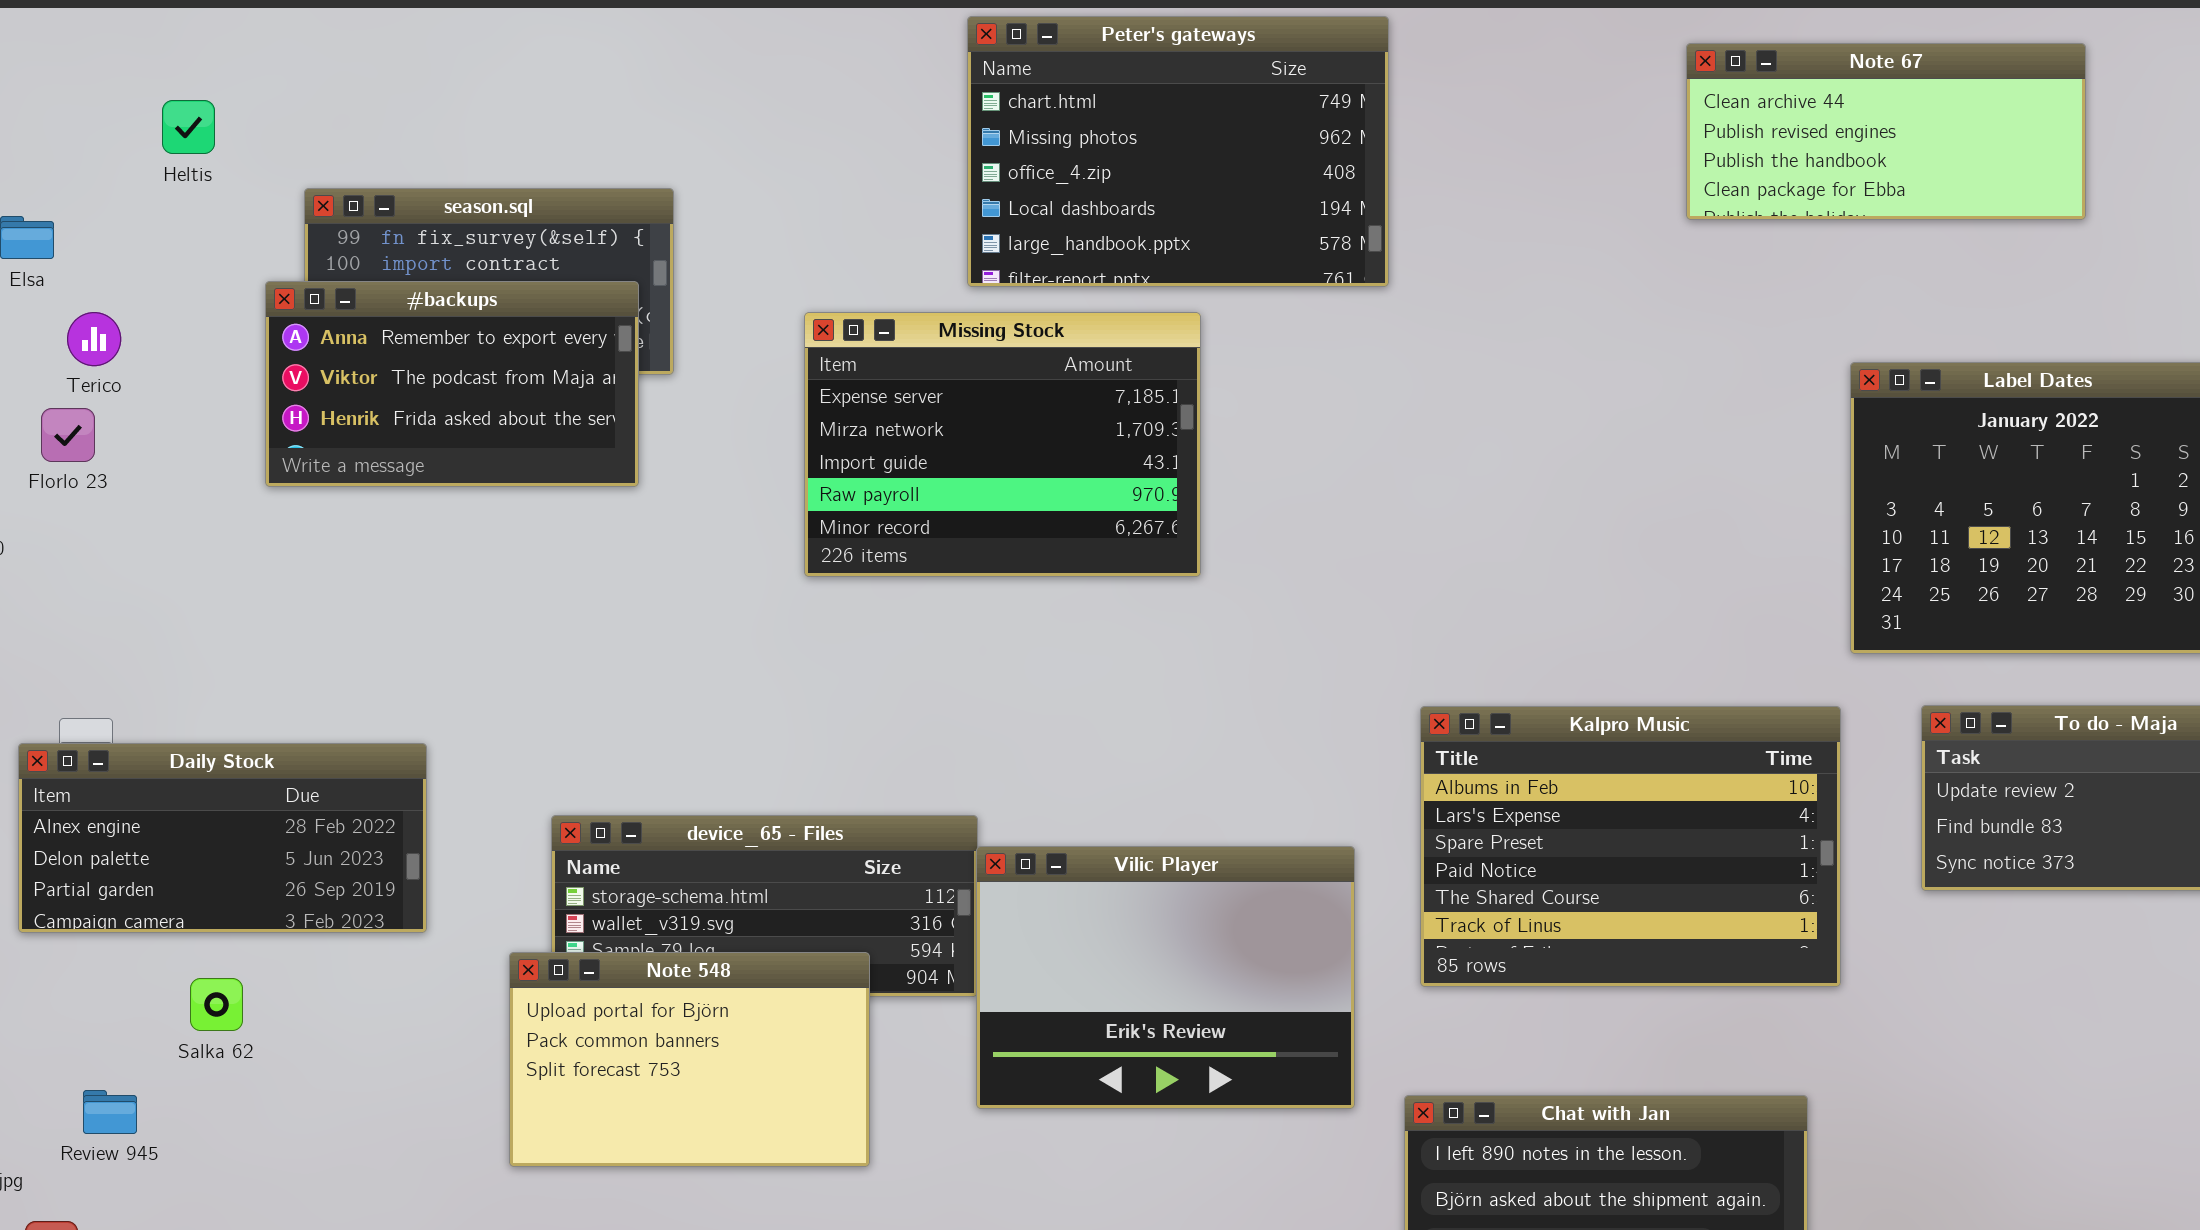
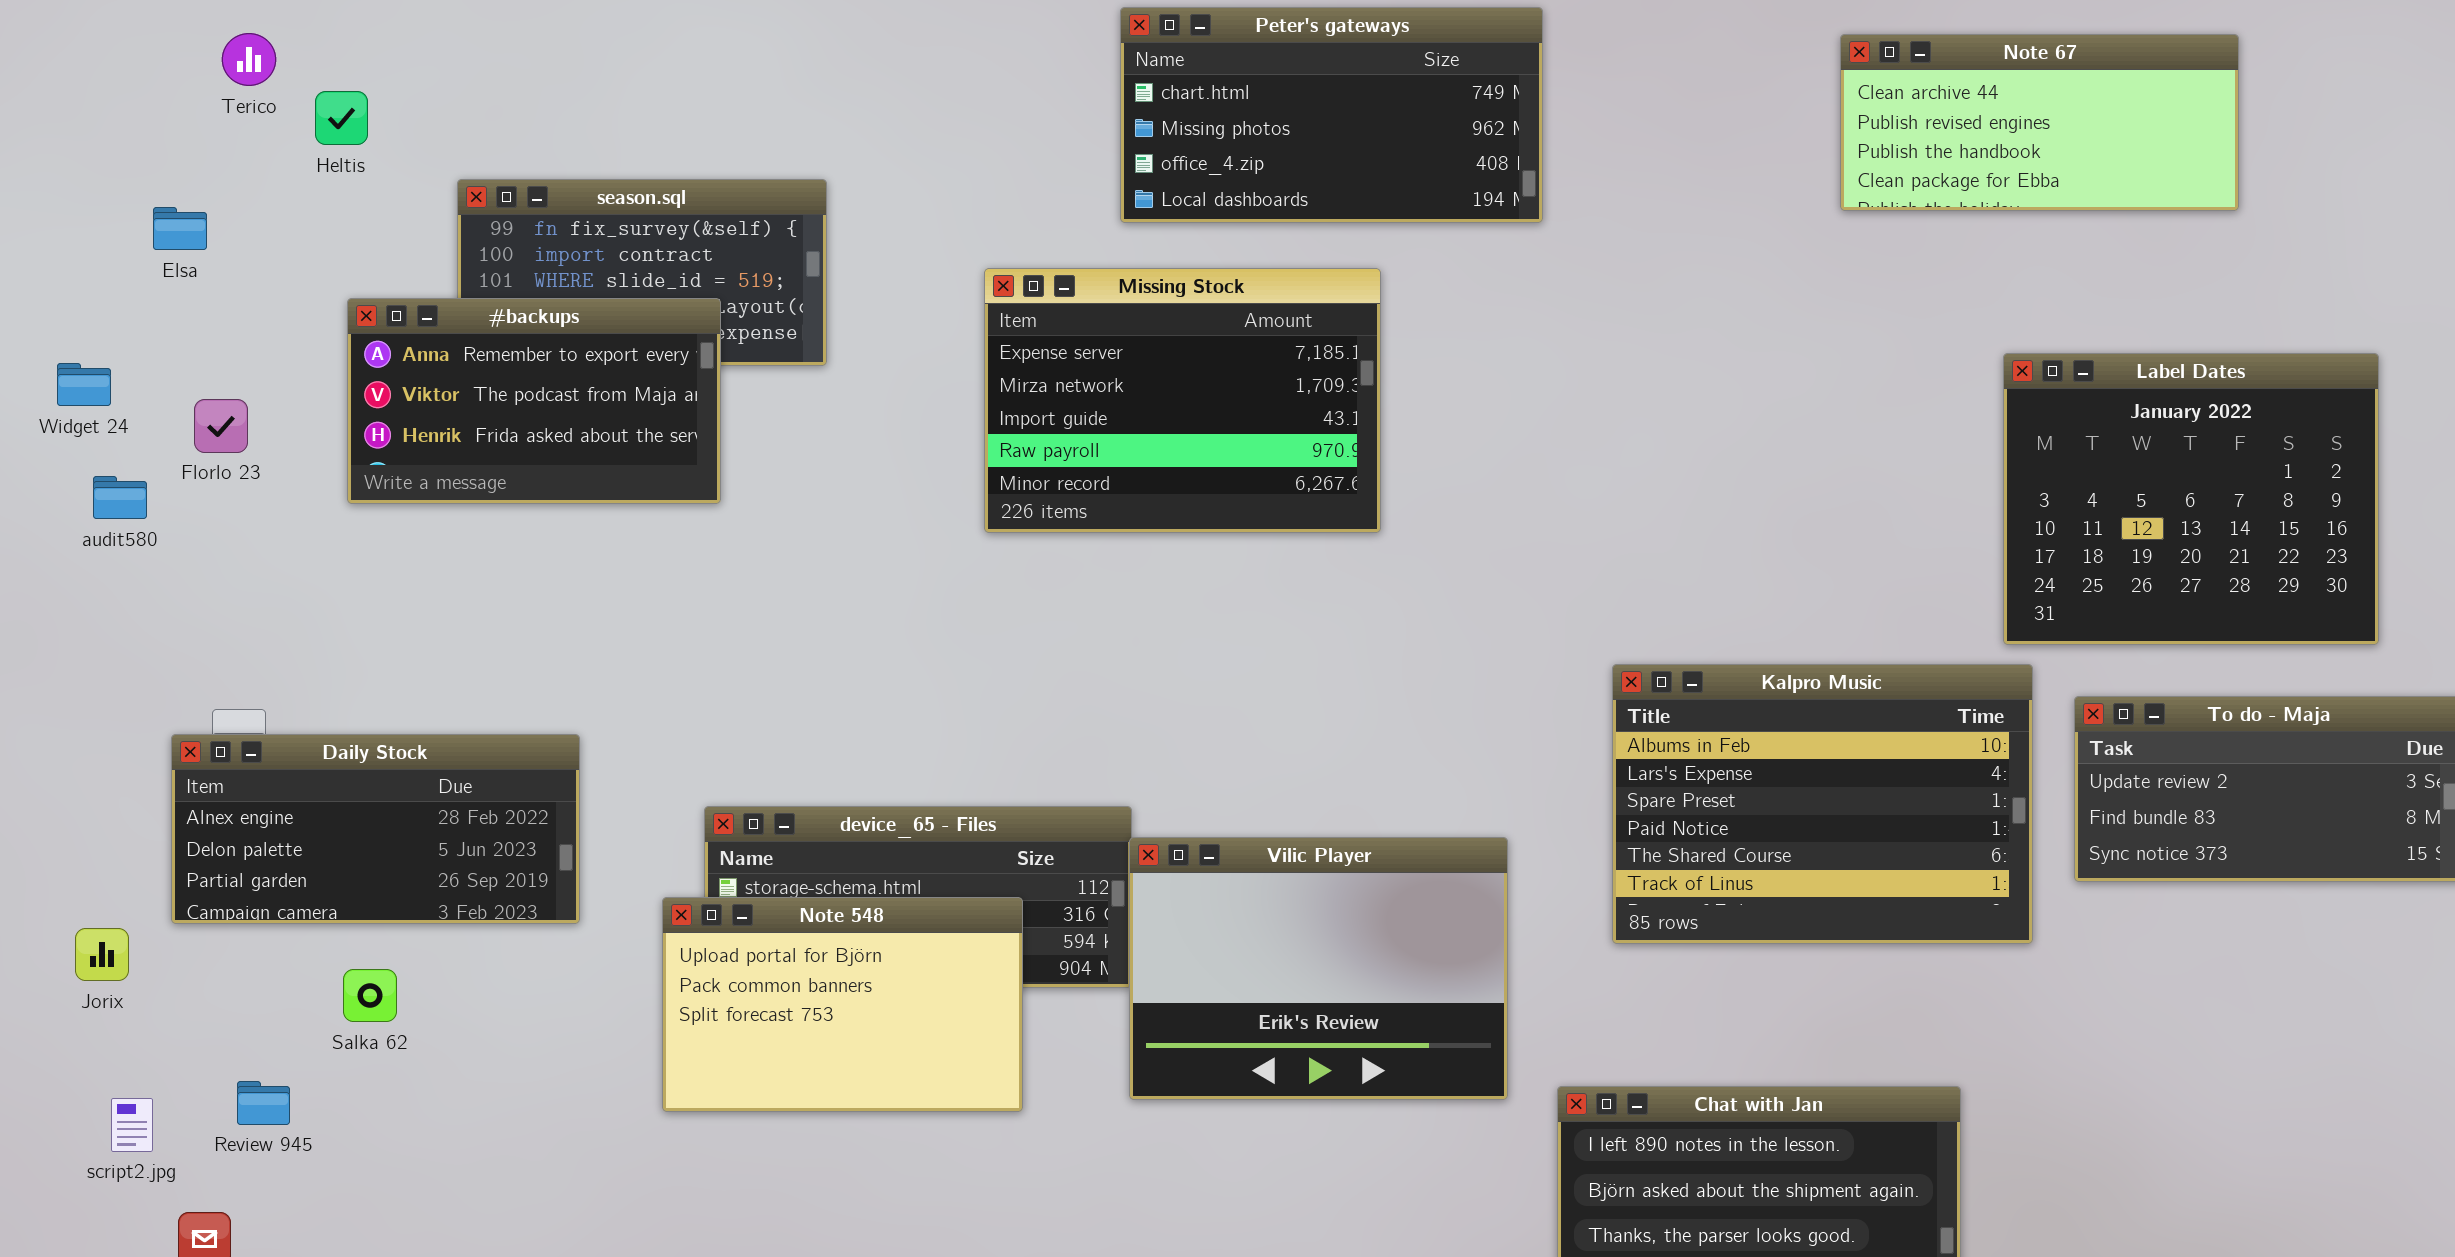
Peter's gateways: [967,16,1389,287] -> [1120,7,1543,223], resized
#backups: [265,281,639,487] -> [347,298,721,504], moved
Terico: [67,312,121,366] -> [222,33,276,86], moved
Missing Stock: [804,312,1201,577] -> [984,268,1381,533], moved
Kalpro Music: [1420,706,1841,987] -> [1612,664,2033,944], moved
Note 548: [509,952,870,1167] -> [662,897,1023,1112], moved

